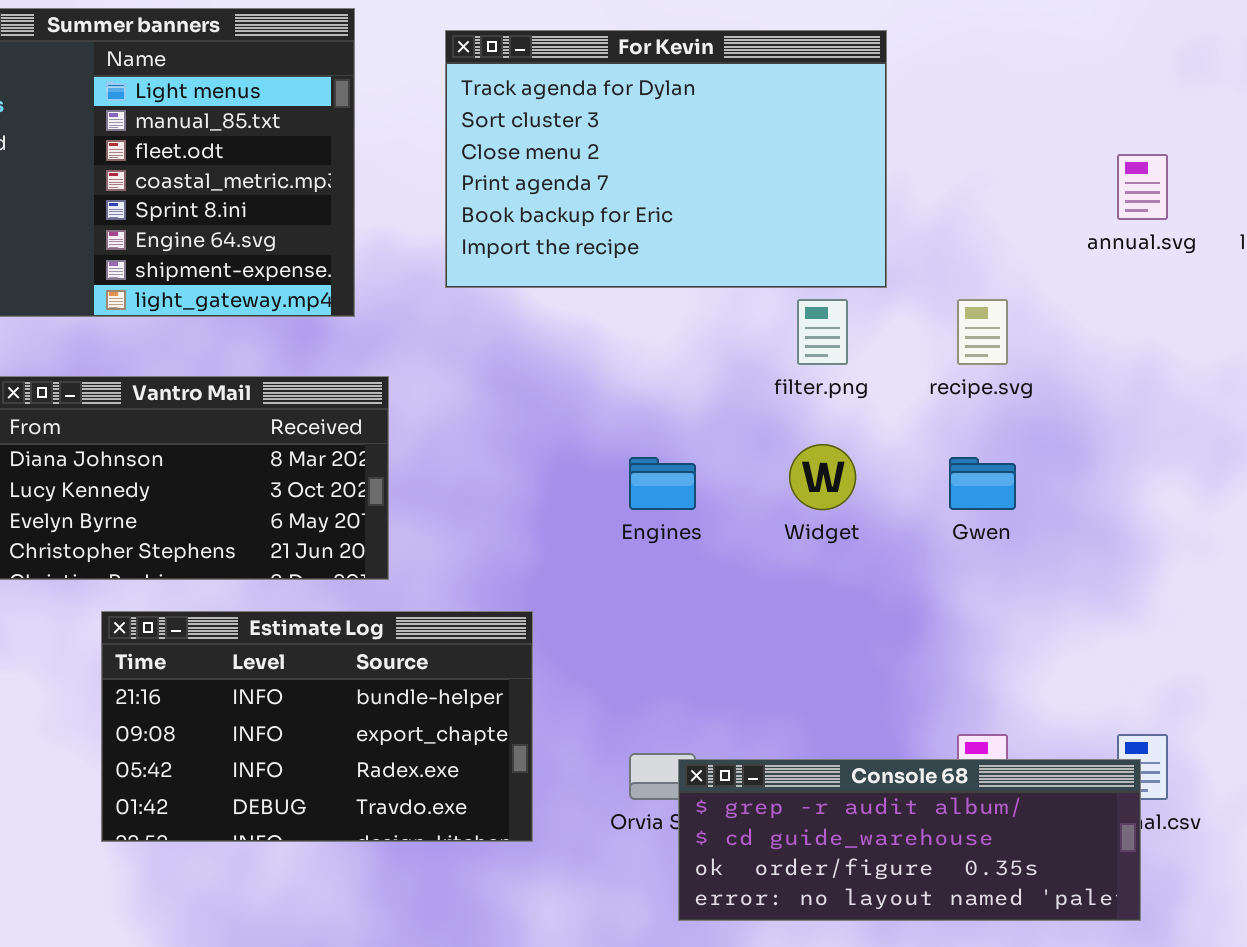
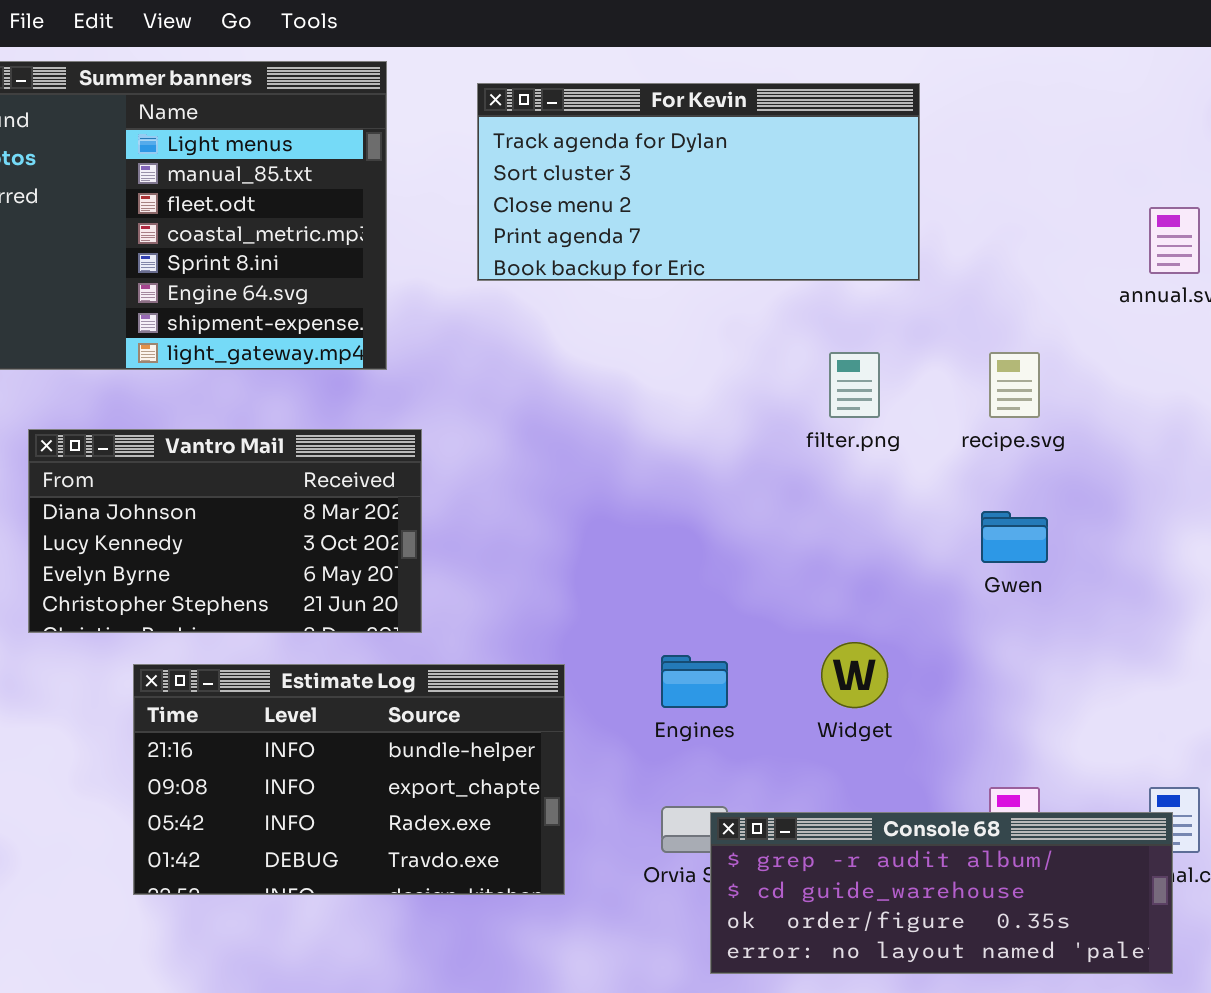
For Kevin: [445,30,887,288] -> [477,83,920,281], resized
Widget: [789,444,856,510] -> [821,642,888,708], moved
Engines: [629,457,696,510] -> [661,655,728,708], moved

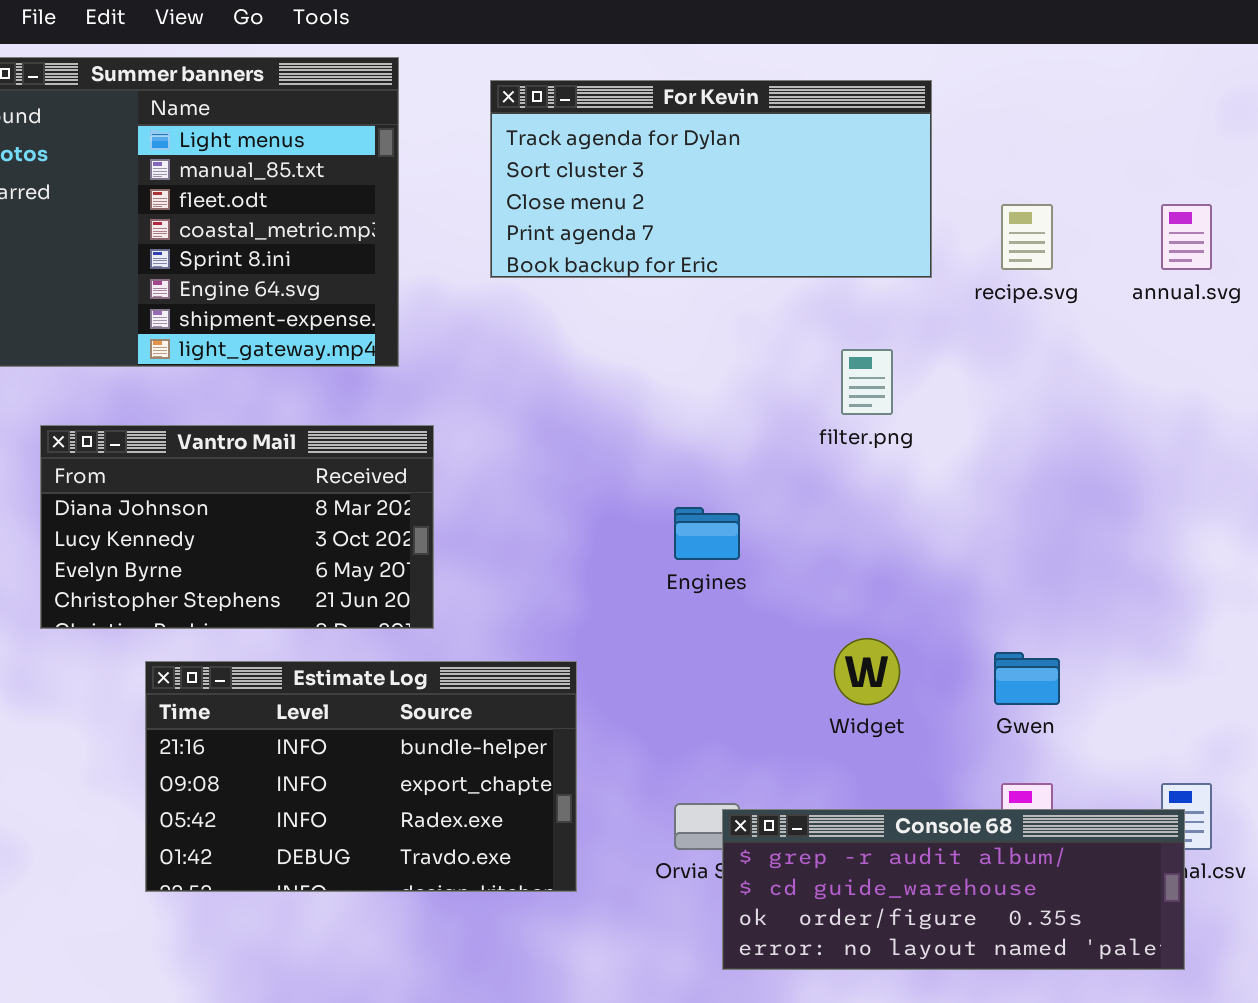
recipe.svg: [989,352,1040,418] -> [1001,204,1053,270], moved
Gwen: [981,511,1048,563] -> [994,652,1060,705], moved
Engines: [661,655,728,708] -> [674,507,740,560], moved

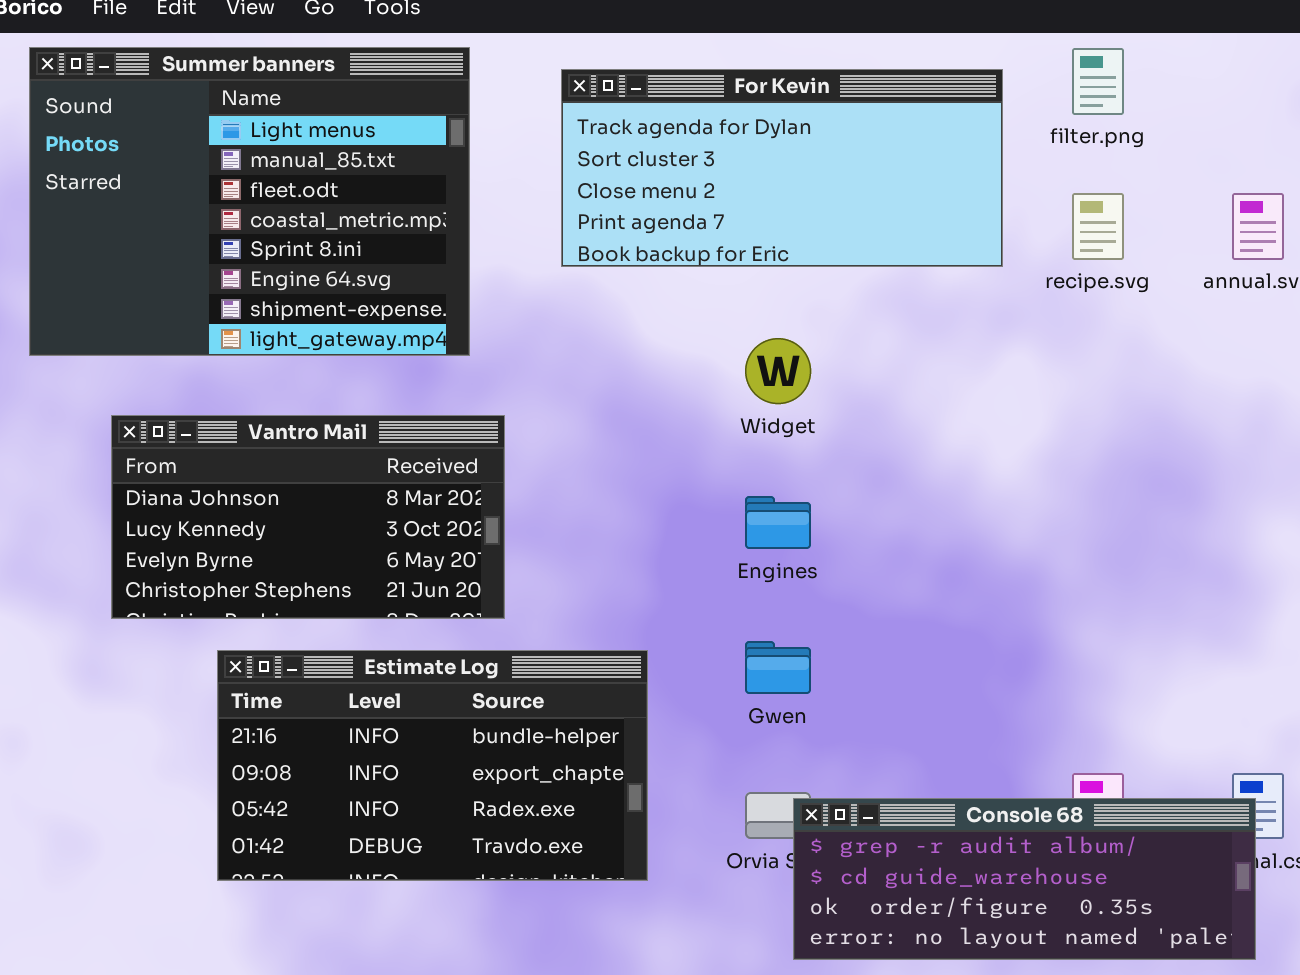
filter.png: [841,349,893,415] -> [1072,48,1124,115], moved
Widget: [834,638,900,705] -> [745,338,811,404], moved
Gwen: [994,652,1060,705] -> [745,641,811,694], moved

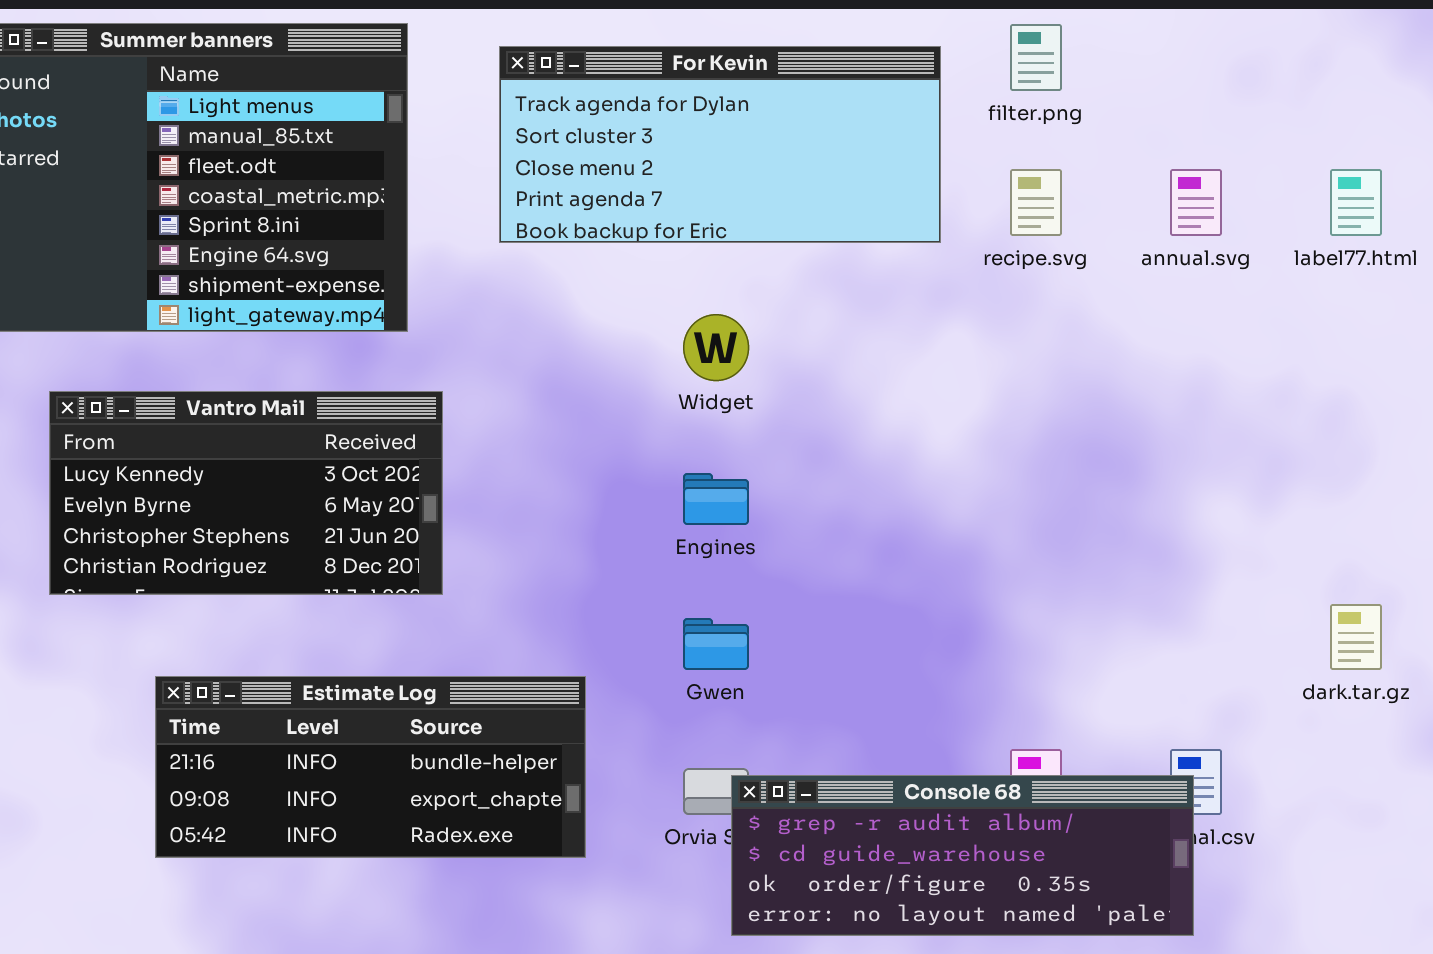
Vantro Mail: [111,415,505,619] -> [49,391,443,595], scrolled down 1 row
Estimate Log: [217,650,648,881] -> [155,676,586,858], resized

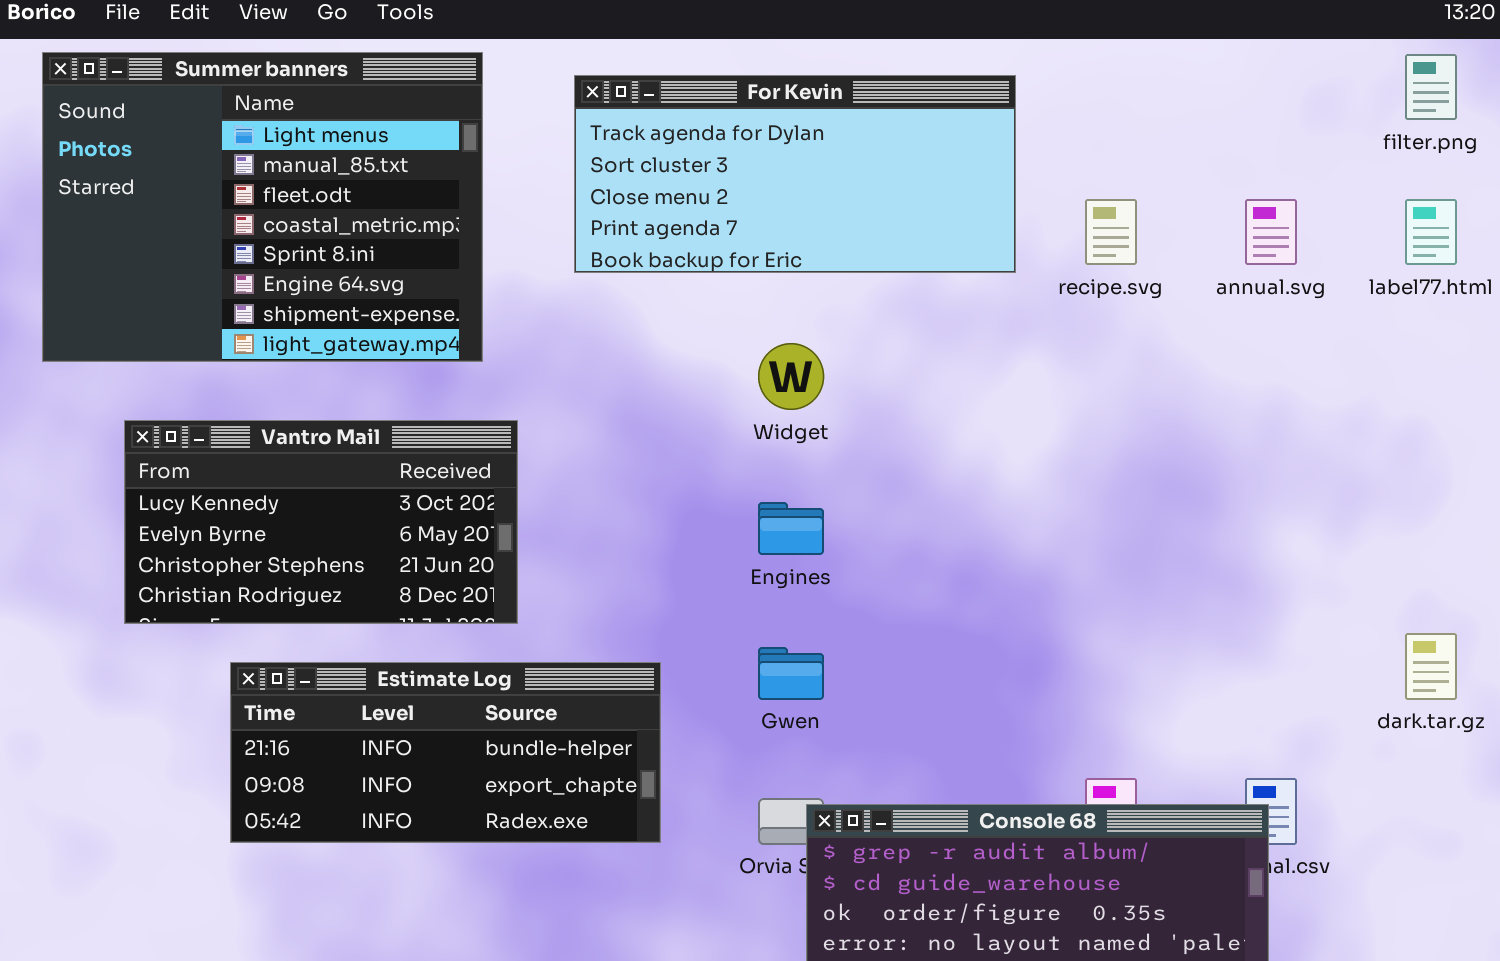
filter.png: [1010,24,1062,91] -> [1405,54,1457,120], moved
Estimate Log: [155,676,586,858] -> [230,662,661,843], moved

